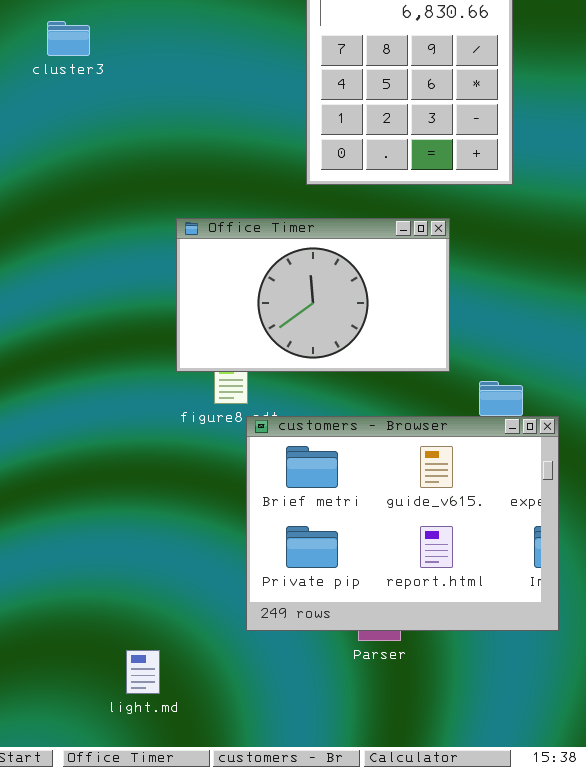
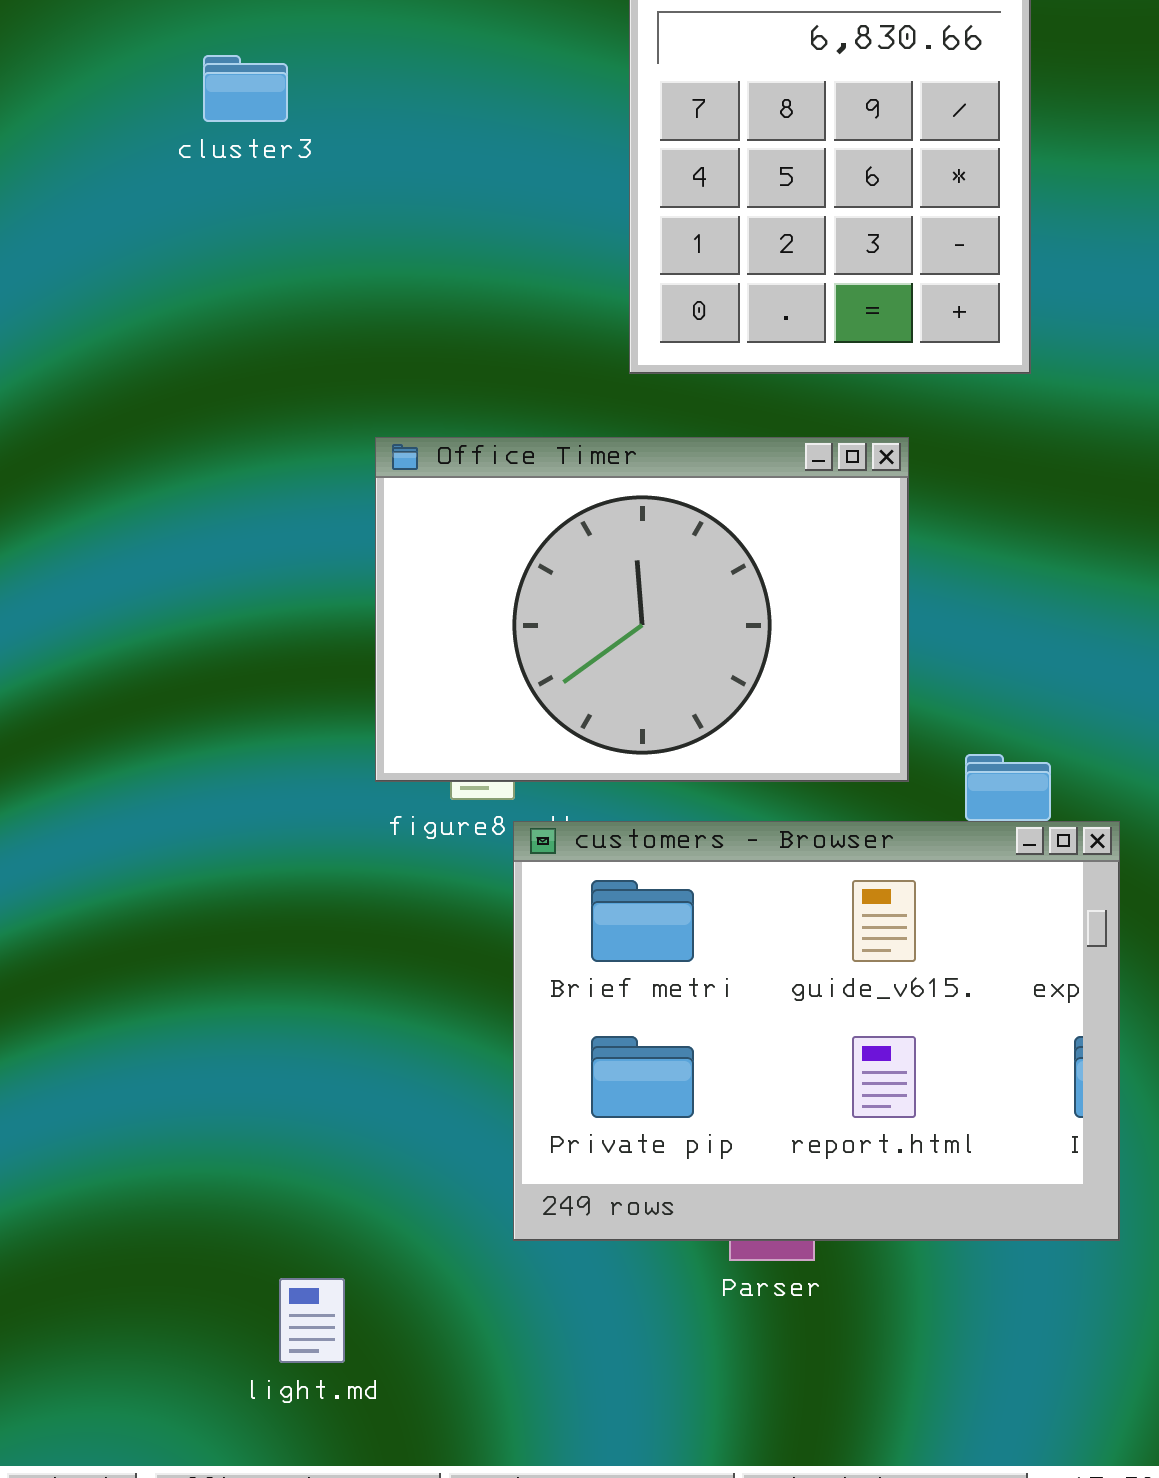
cluster3: [47,21,90,56] -> [203,55,288,122], moved
Office Timer: [176,218,450,372] -> [375,437,909,782], resized

